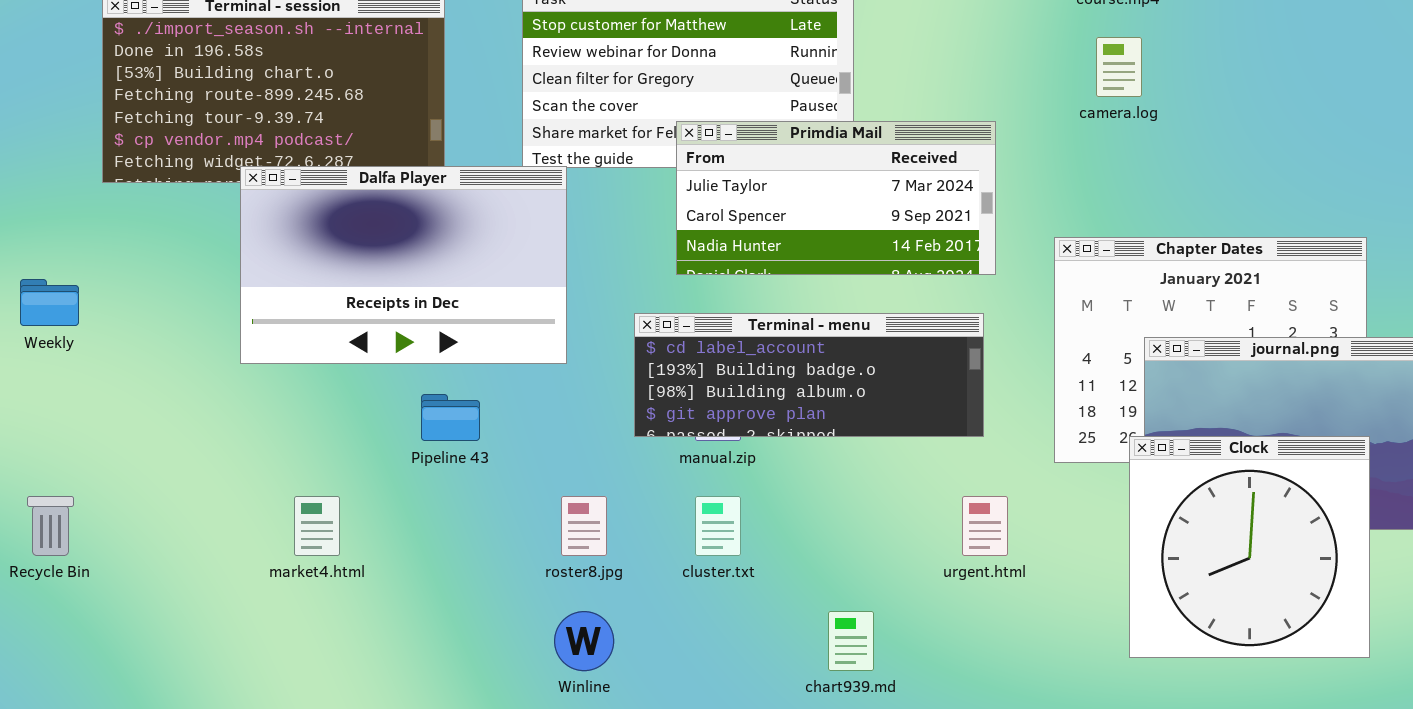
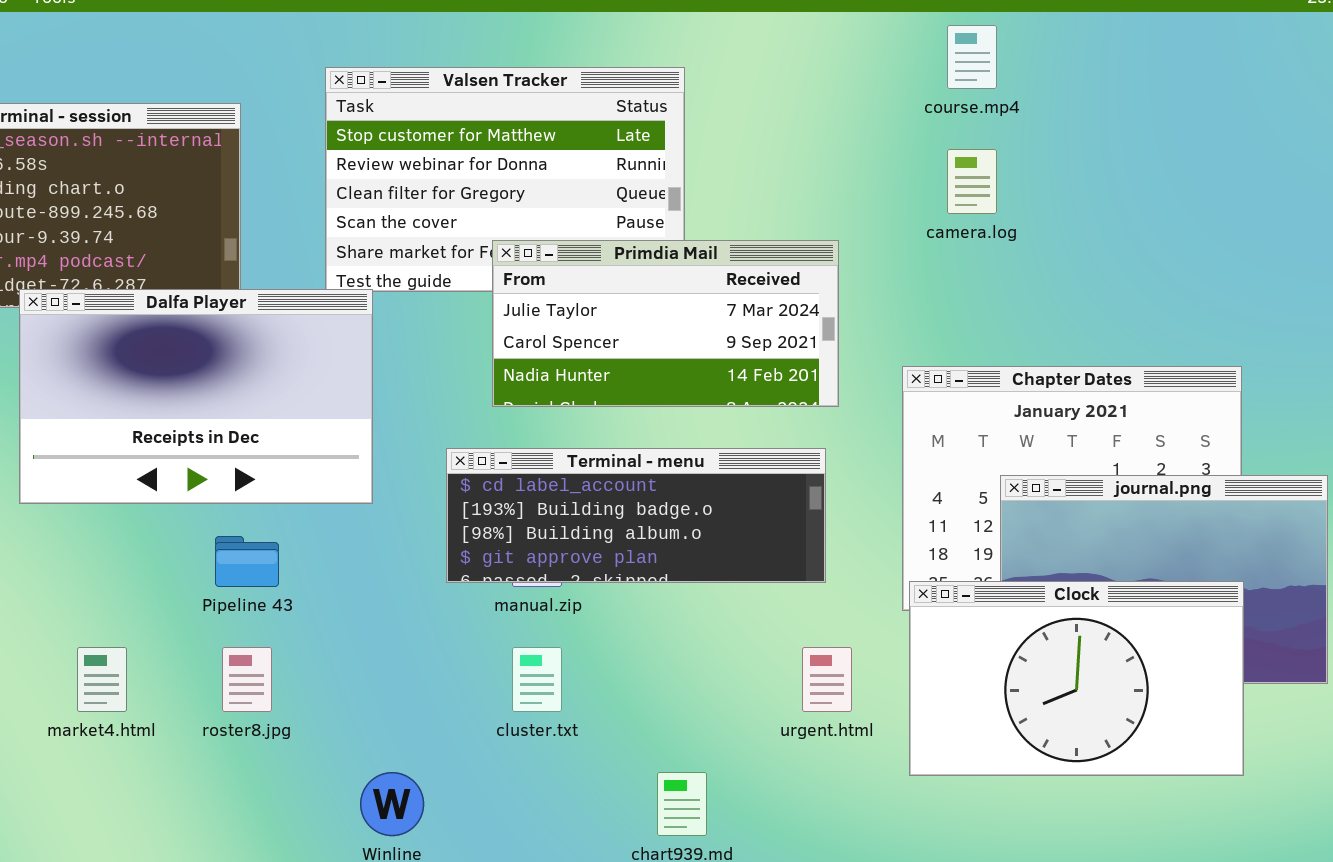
Clock: [1129,436,1370,658] -> [909,581,1244,776], resized
roster8.jpg: [561,496,607,556] -> [222,647,272,712], moved

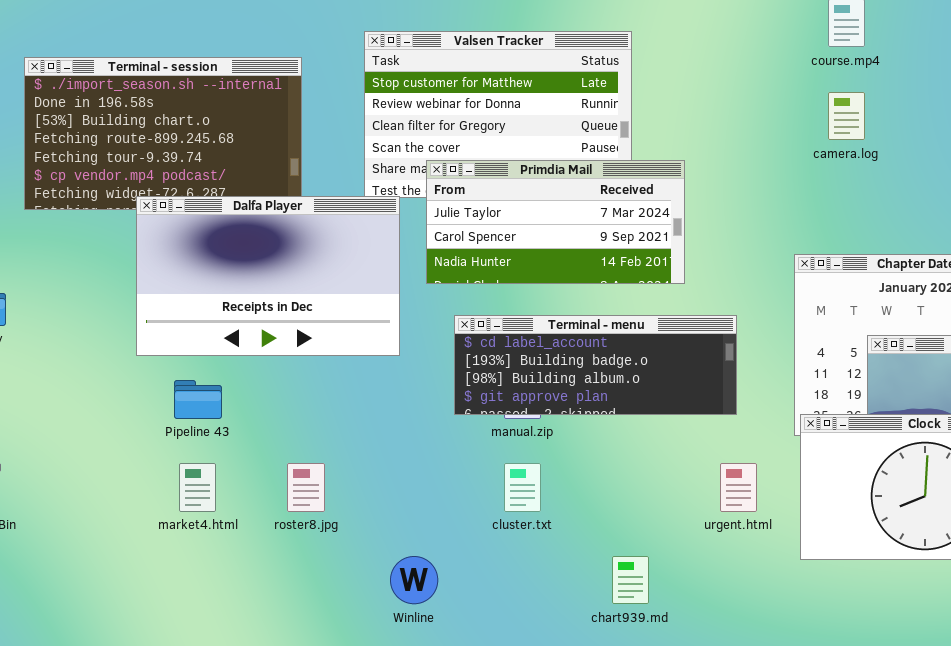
Primdia Mail: [492,240,839,407] -> [426,160,685,284], moved
Pipeline 43: [215,536,279,587] -> [174,380,222,419], moved

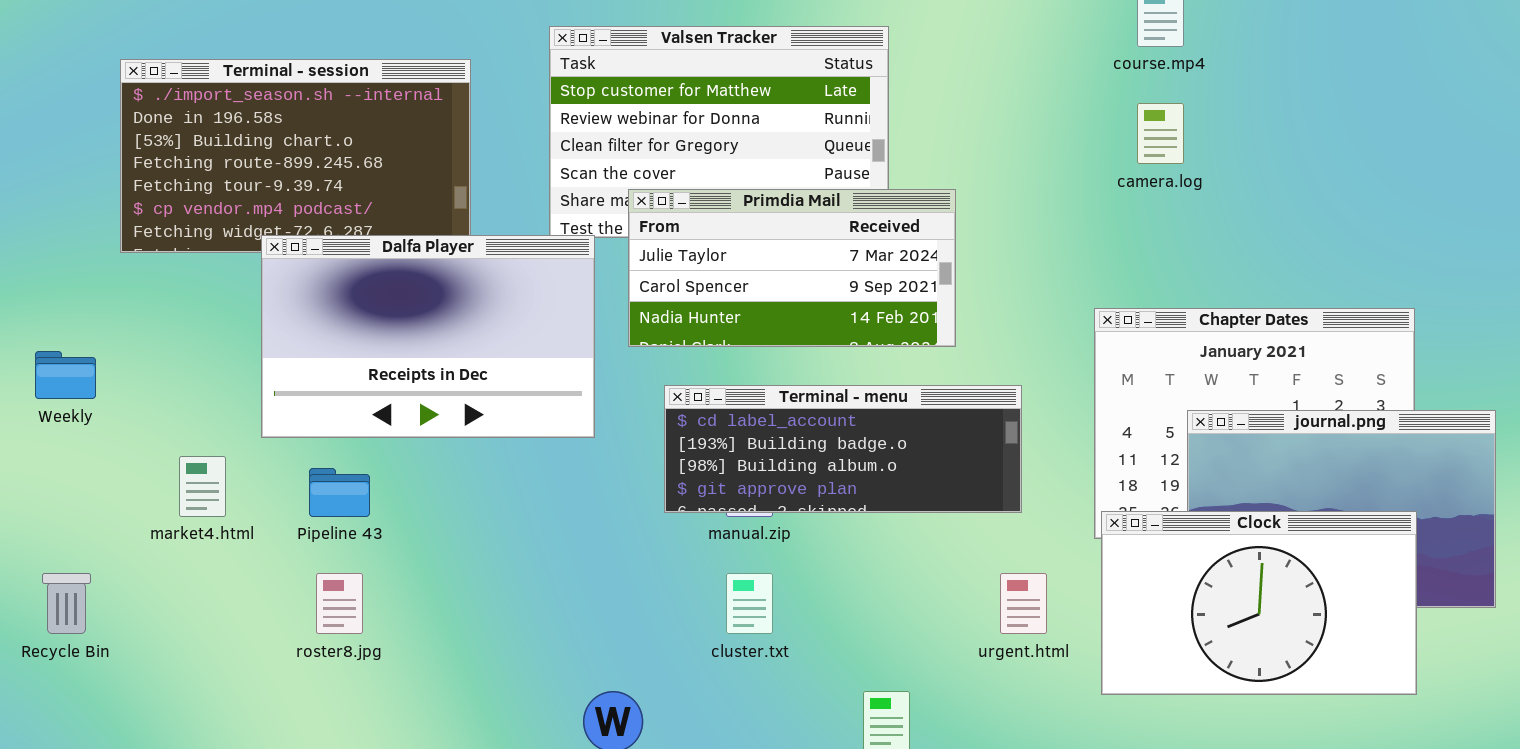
market4.html: [179,463,216,512] -> [179,456,226,517], moved
roster8.jpg: [287,463,325,512] -> [316,573,363,634], moved

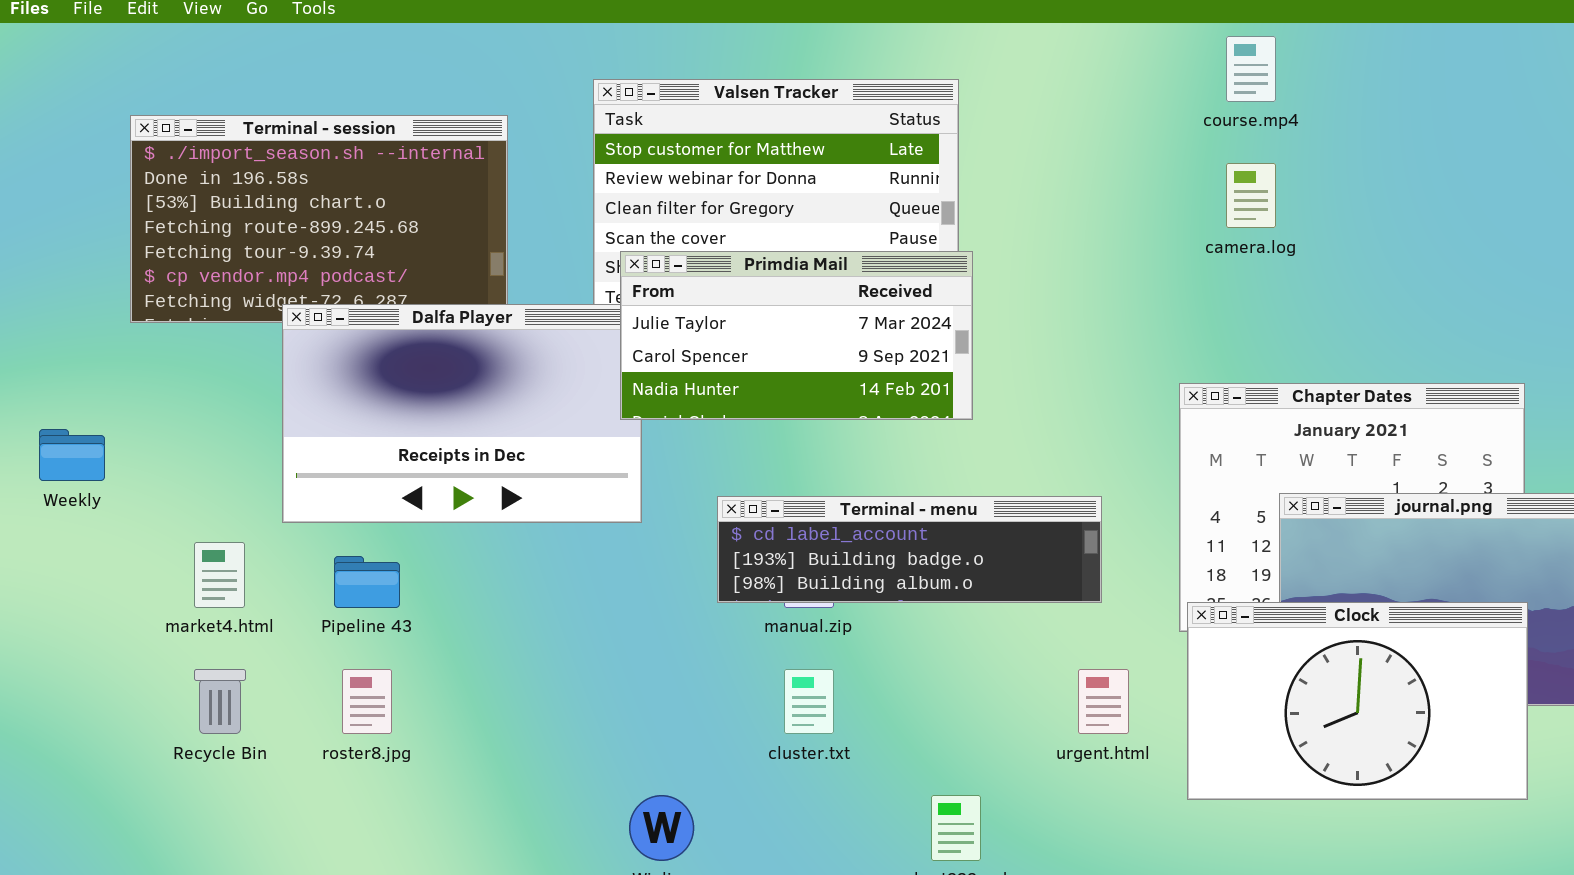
Primdia Mail: [628,189,956,347] -> [620,251,973,420], moved
Terminal - menu: [664,385,1022,513] -> [717,496,1102,603], resized
Recycle Bin: [42,573,91,634] -> [194,669,246,734], moved

